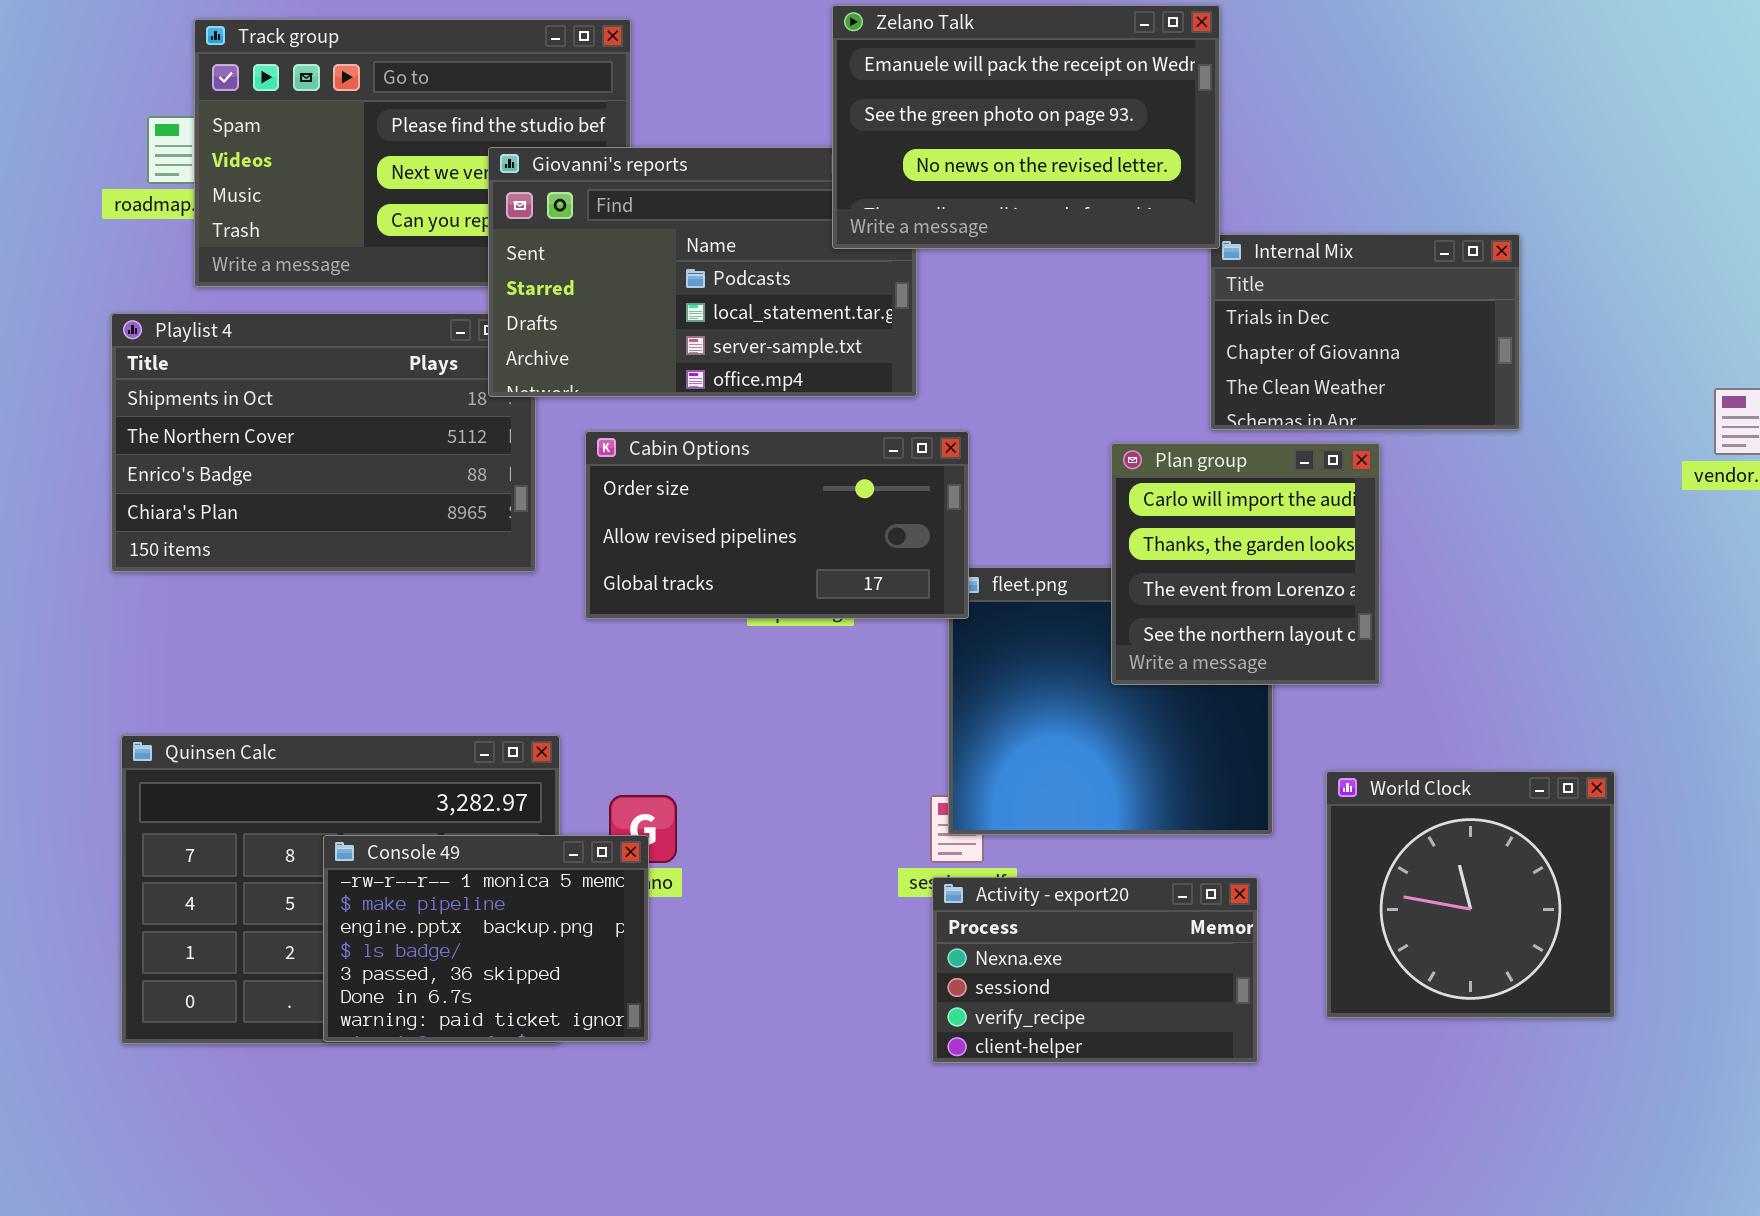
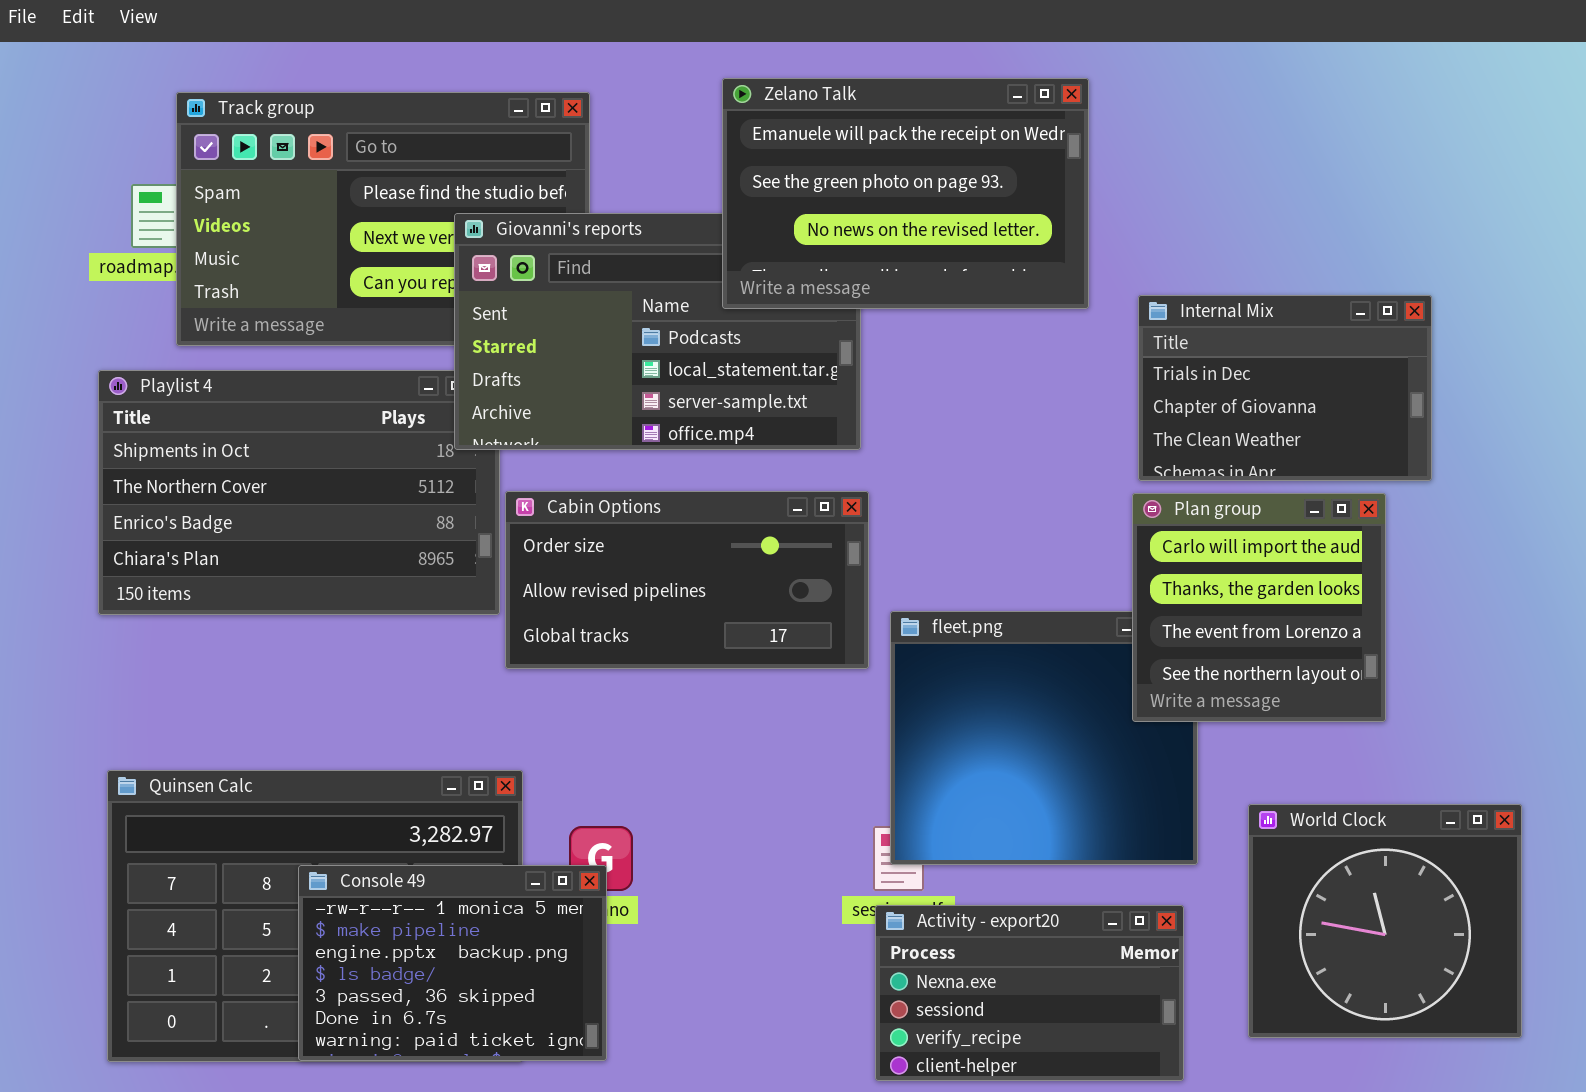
Zelano Talk: [832,5,1220,249] -> [722,78,1089,309], moved
Cabin Options: [585,431,969,619] -> [505,491,869,669], moved
Plan group: [1111,443,1380,685] -> [1132,493,1386,722], moved

